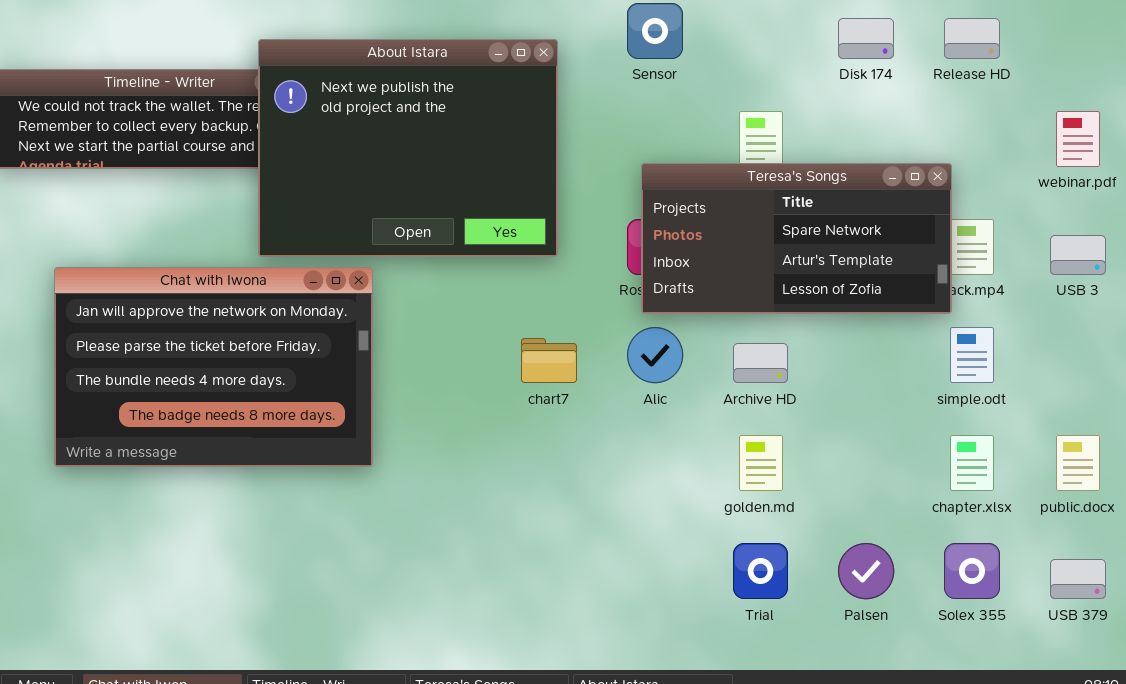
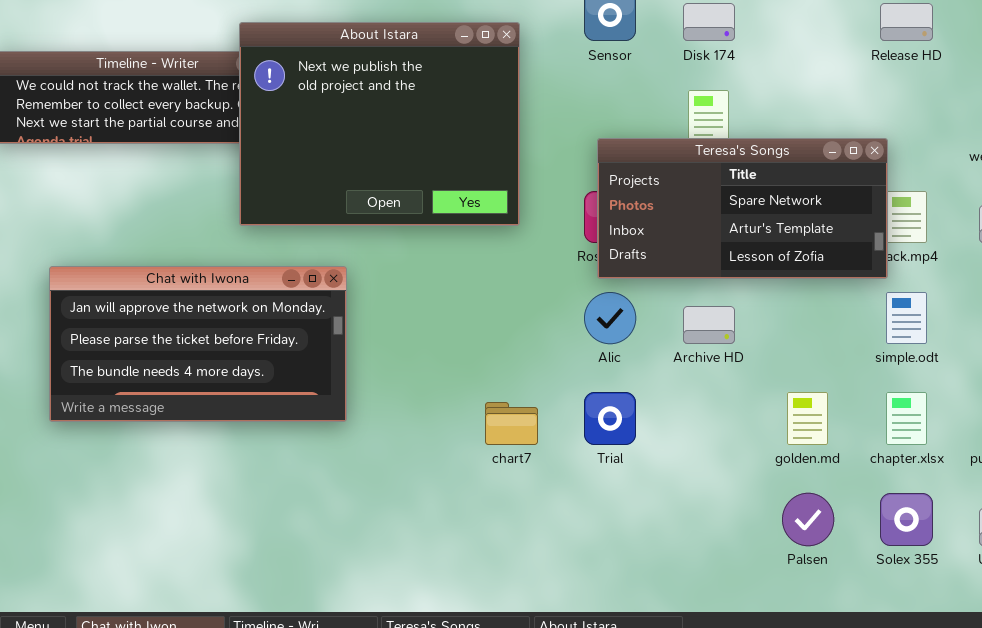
Disk 174: [838,18,894,59] -> [683,3,735,41], moved
Chat with Iwona: [54,267,373,467] -> [49,266,347,422], resized
chart7: [521,338,577,383] -> [485,402,538,445], moved
golden.md: [739,435,783,491] -> [787,392,828,445], moved
Trial: [733,543,788,599] -> [584,392,636,445], moved

